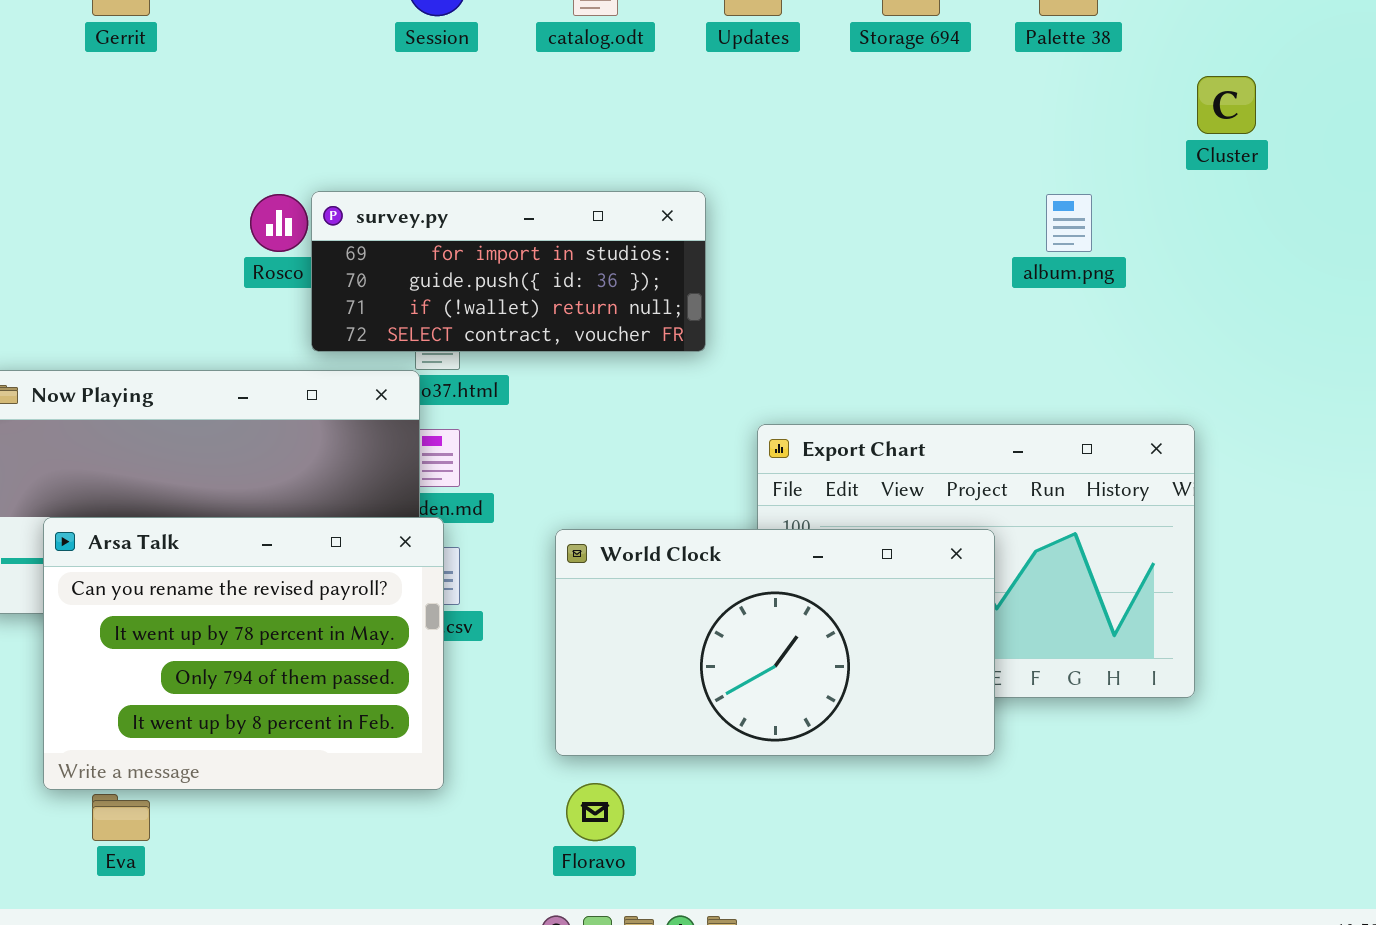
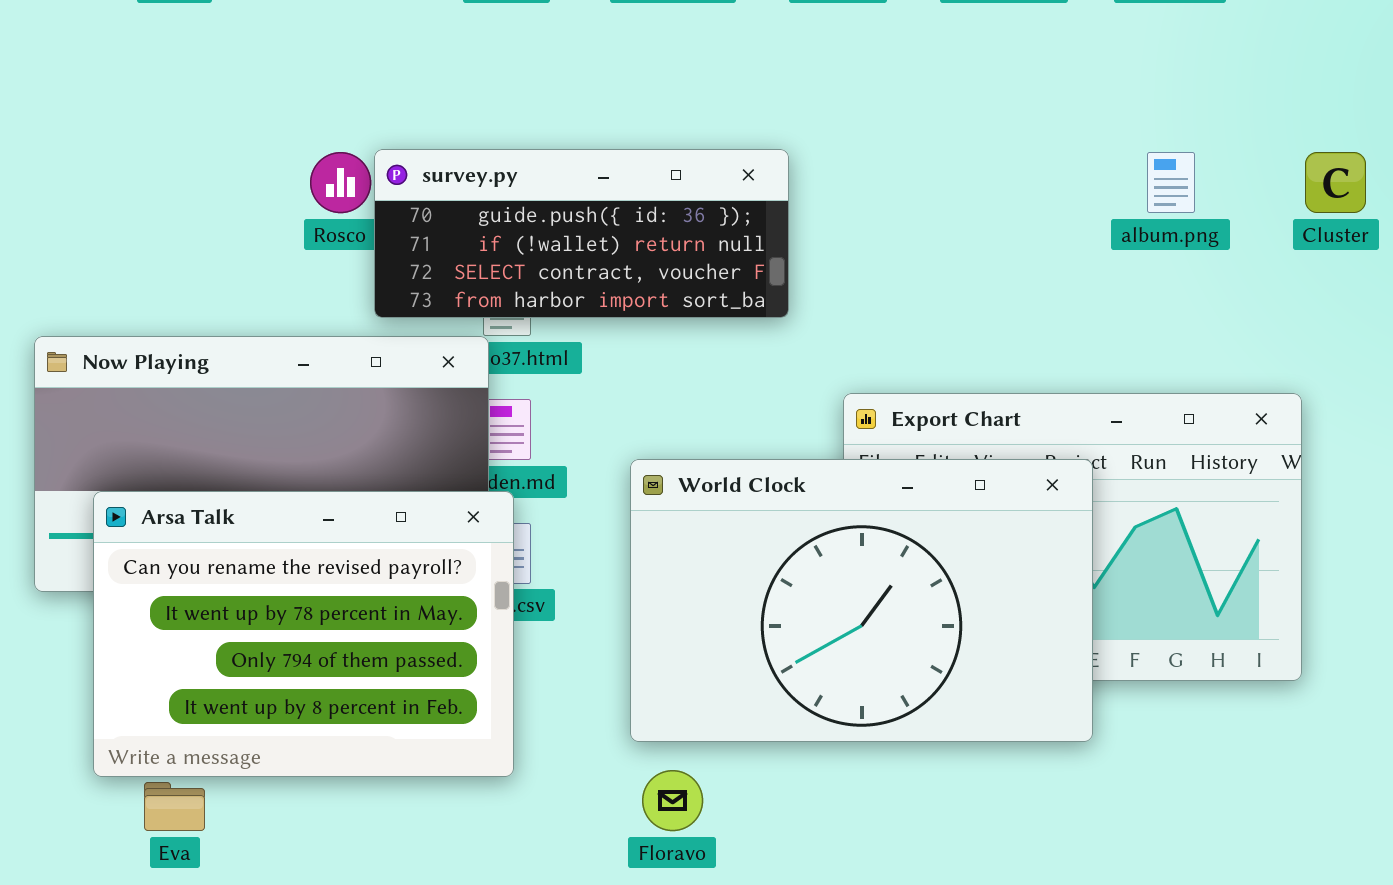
Cluster: [1197,76,1256,134] -> [1305,152,1366,213], moved
survey.py: [311,191,706,352] -> [374,149,789,318], scrolled down 1 row
World Clock: [555,529,995,756] -> [630,459,1093,742], resized

